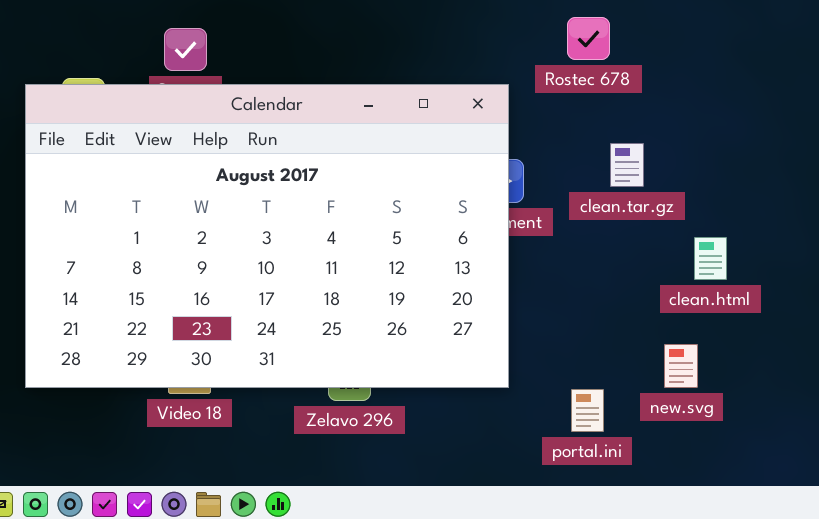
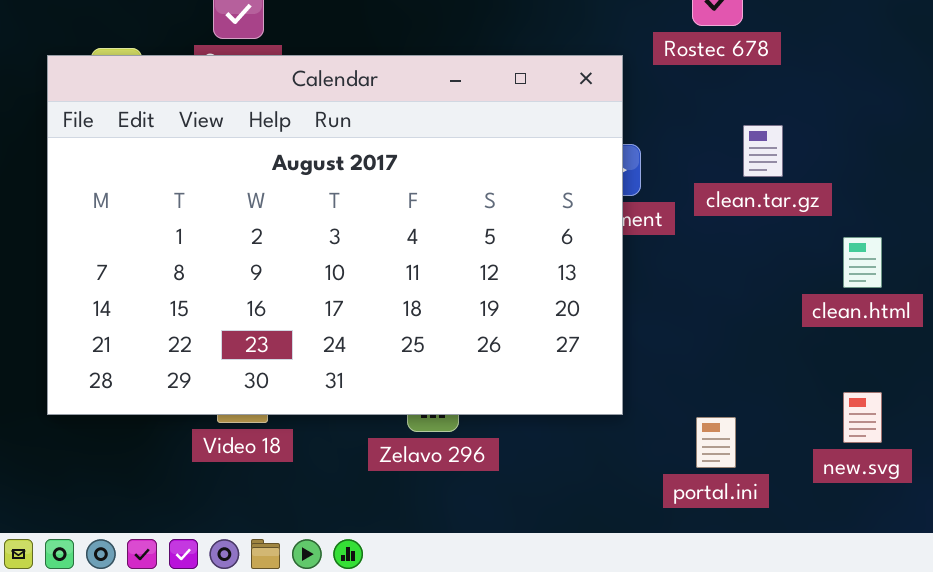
new.svg: [664,344,698,388] -> [843,392,882,443], moved

